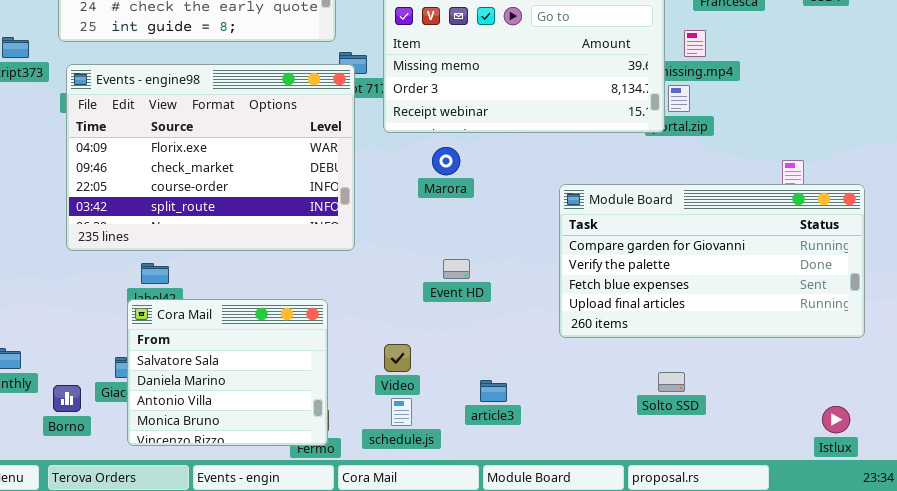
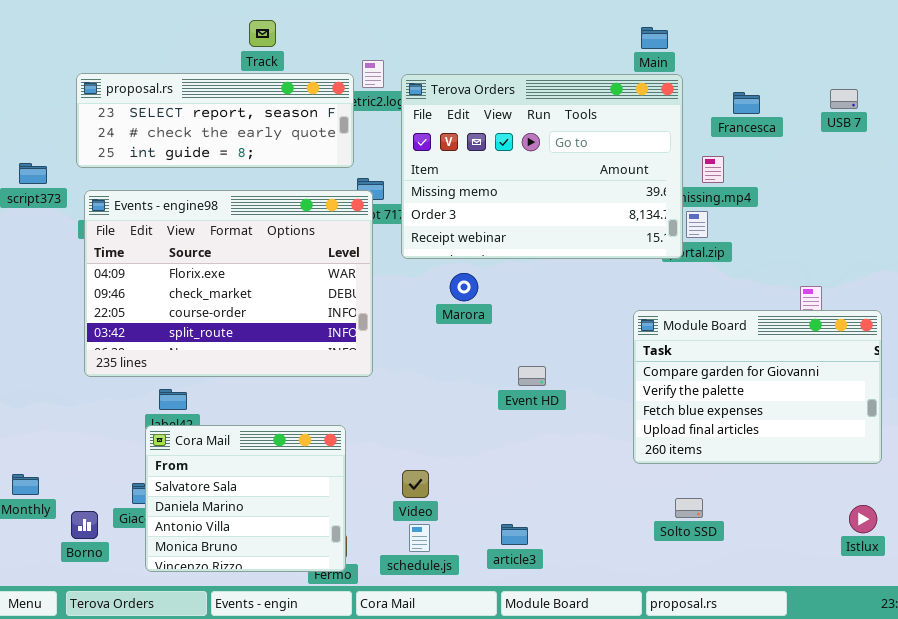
Module Board: [559,184,865,338] -> [633,310,882,464], resized
Event HD: [443,259,470,279] -> [518,366,546,386], moved
article3: [480,380,507,402] -> [501,524,528,545], moved
Istlux: [822,406,850,433] -> [849,505,877,533], moved

